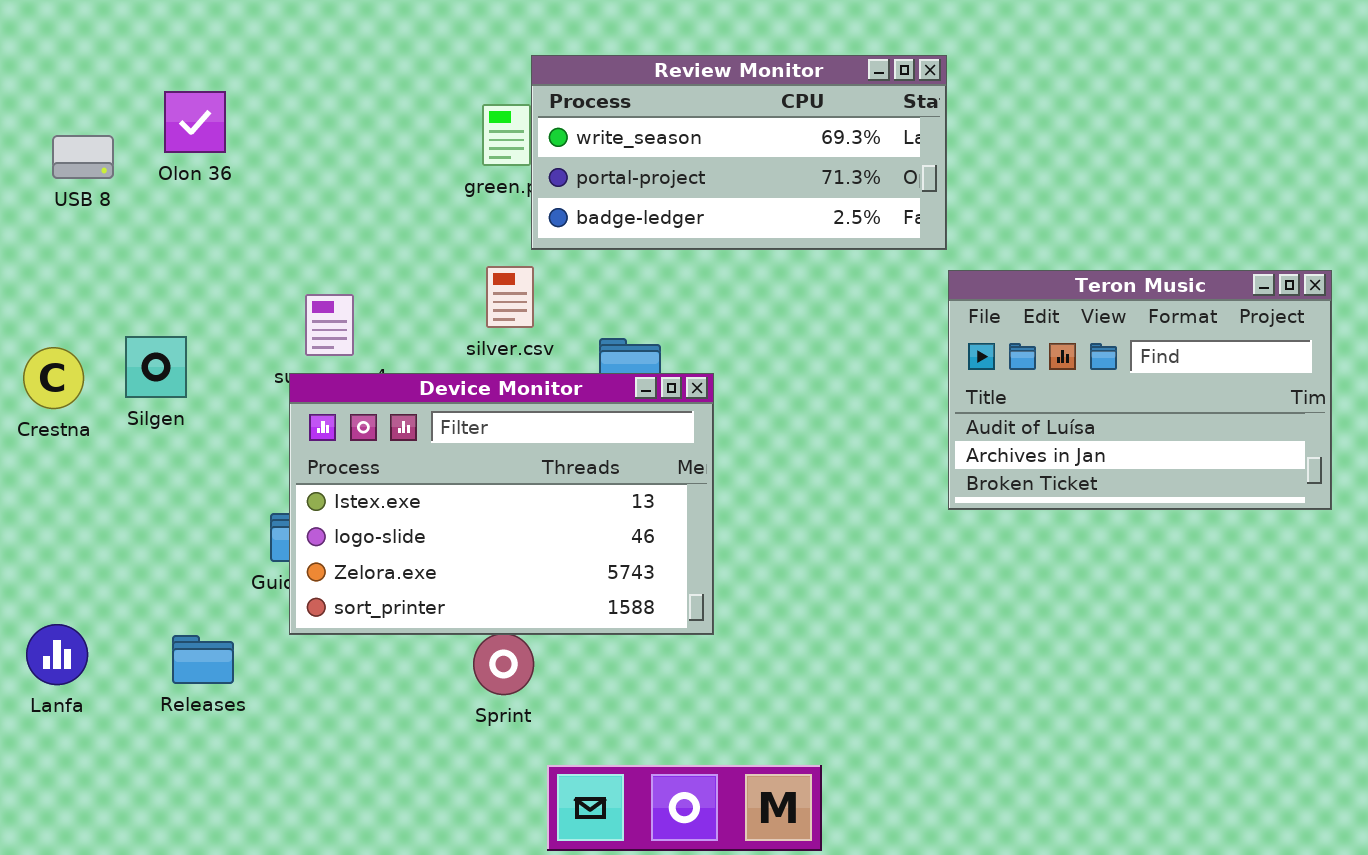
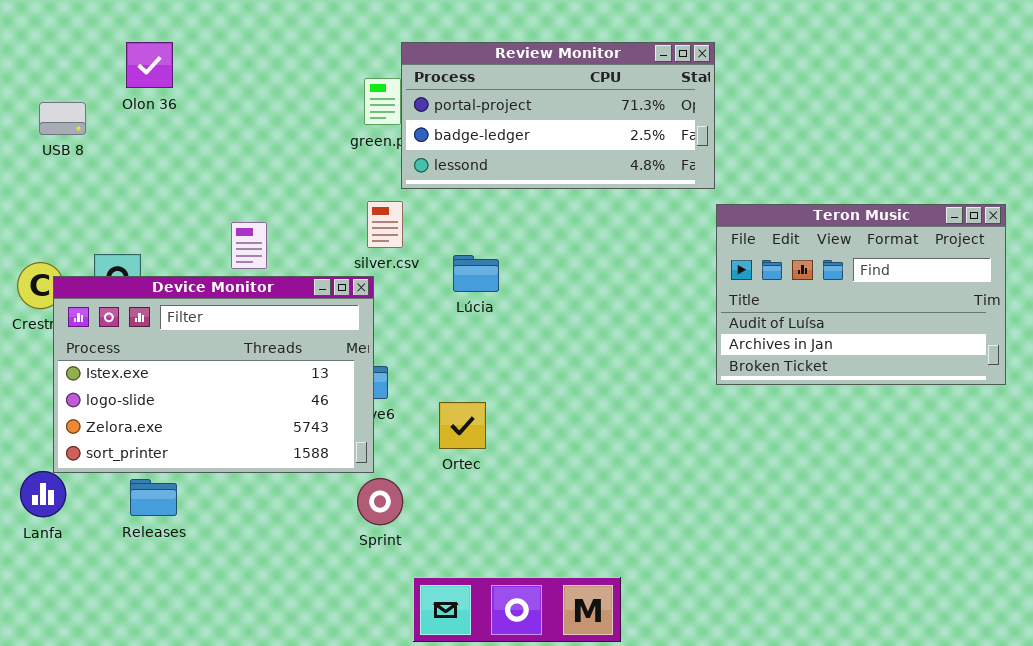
Review Monitor: [531,55,947,250] -> [401,42,715,189], scrolled down 1 row
Olon 36: [164,91,226,153] -> [126,42,173,88], moved
Device Monitor: [289,373,714,635] -> [53,276,374,473], moved

